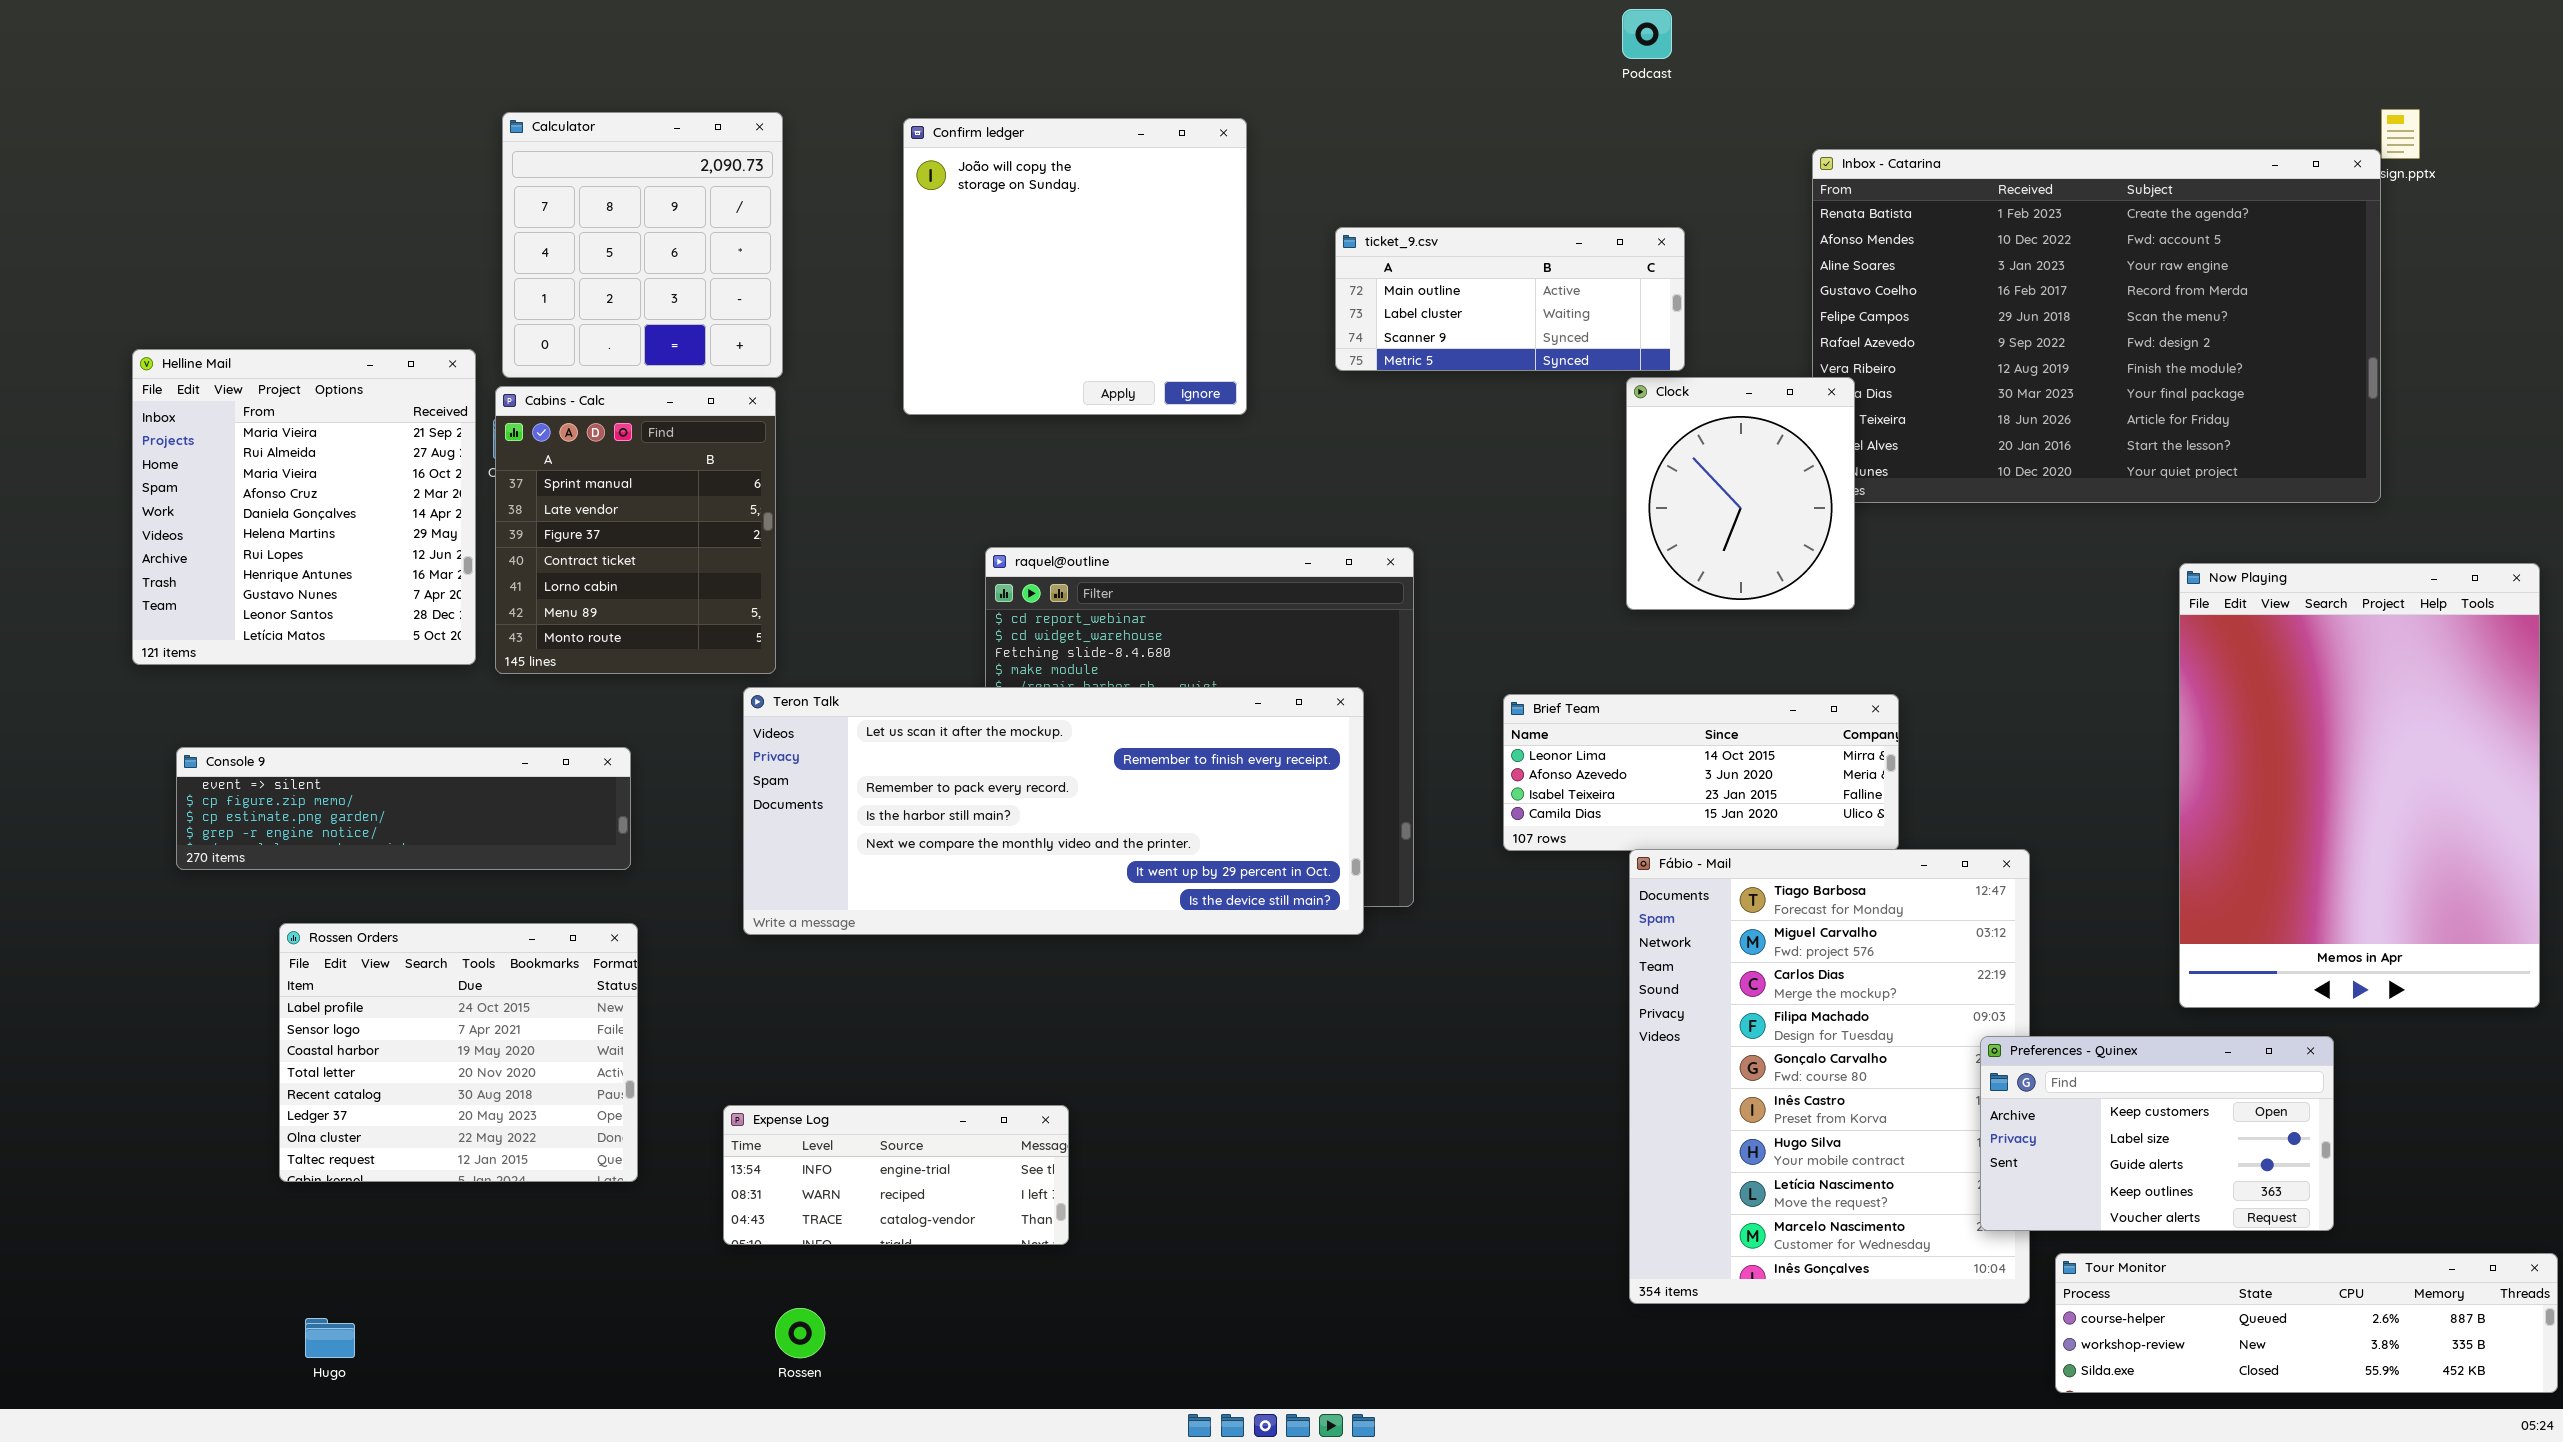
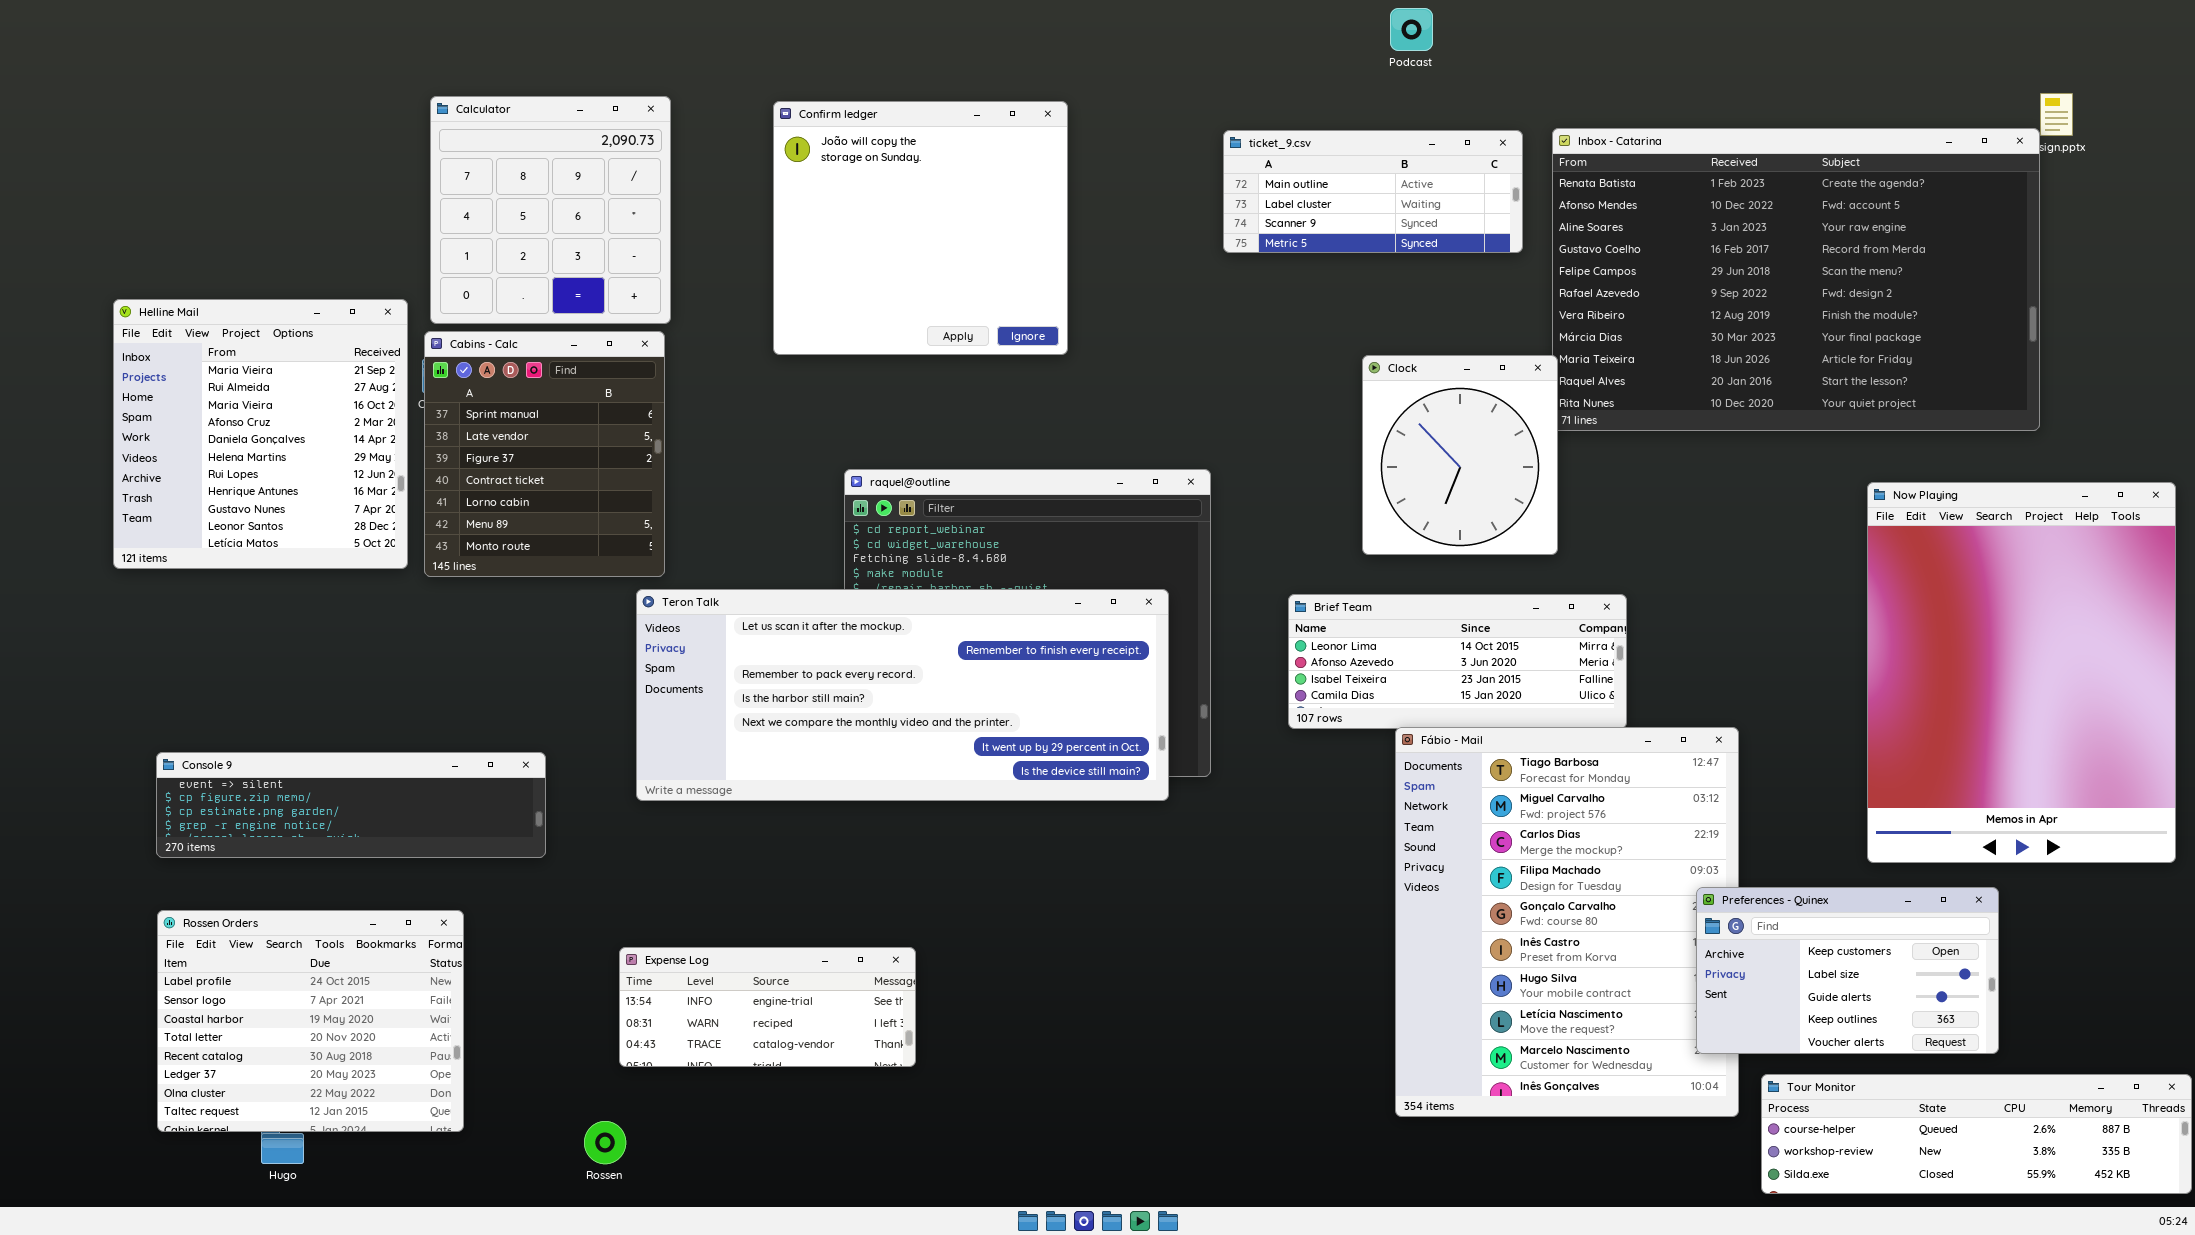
ticket_9.csv: [1335,227,1685,371] -> [1223,130,1523,253], moved
Clock: [1626,377,1855,610] -> [1362,355,1558,555], moved
Console 9: [176,747,631,870] -> [156,752,546,858], moved
Rossen Orders: [279,923,638,1182] -> [157,910,464,1132], moved
Rossen: [775,1308,825,1358] -> [584,1121,626,1164], moved

